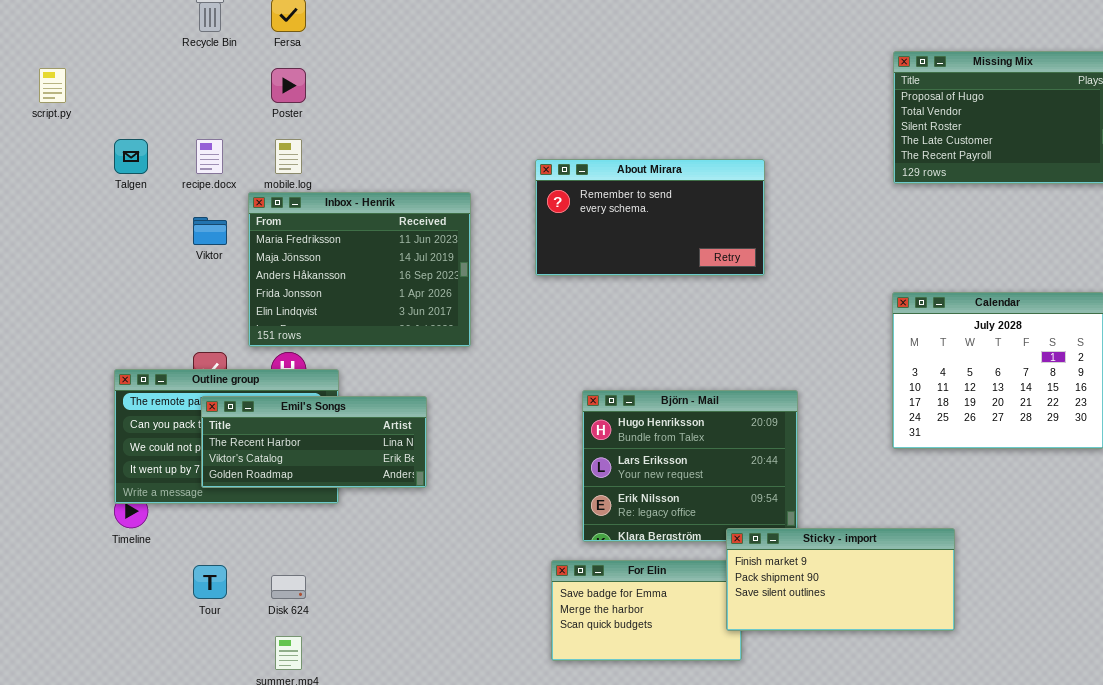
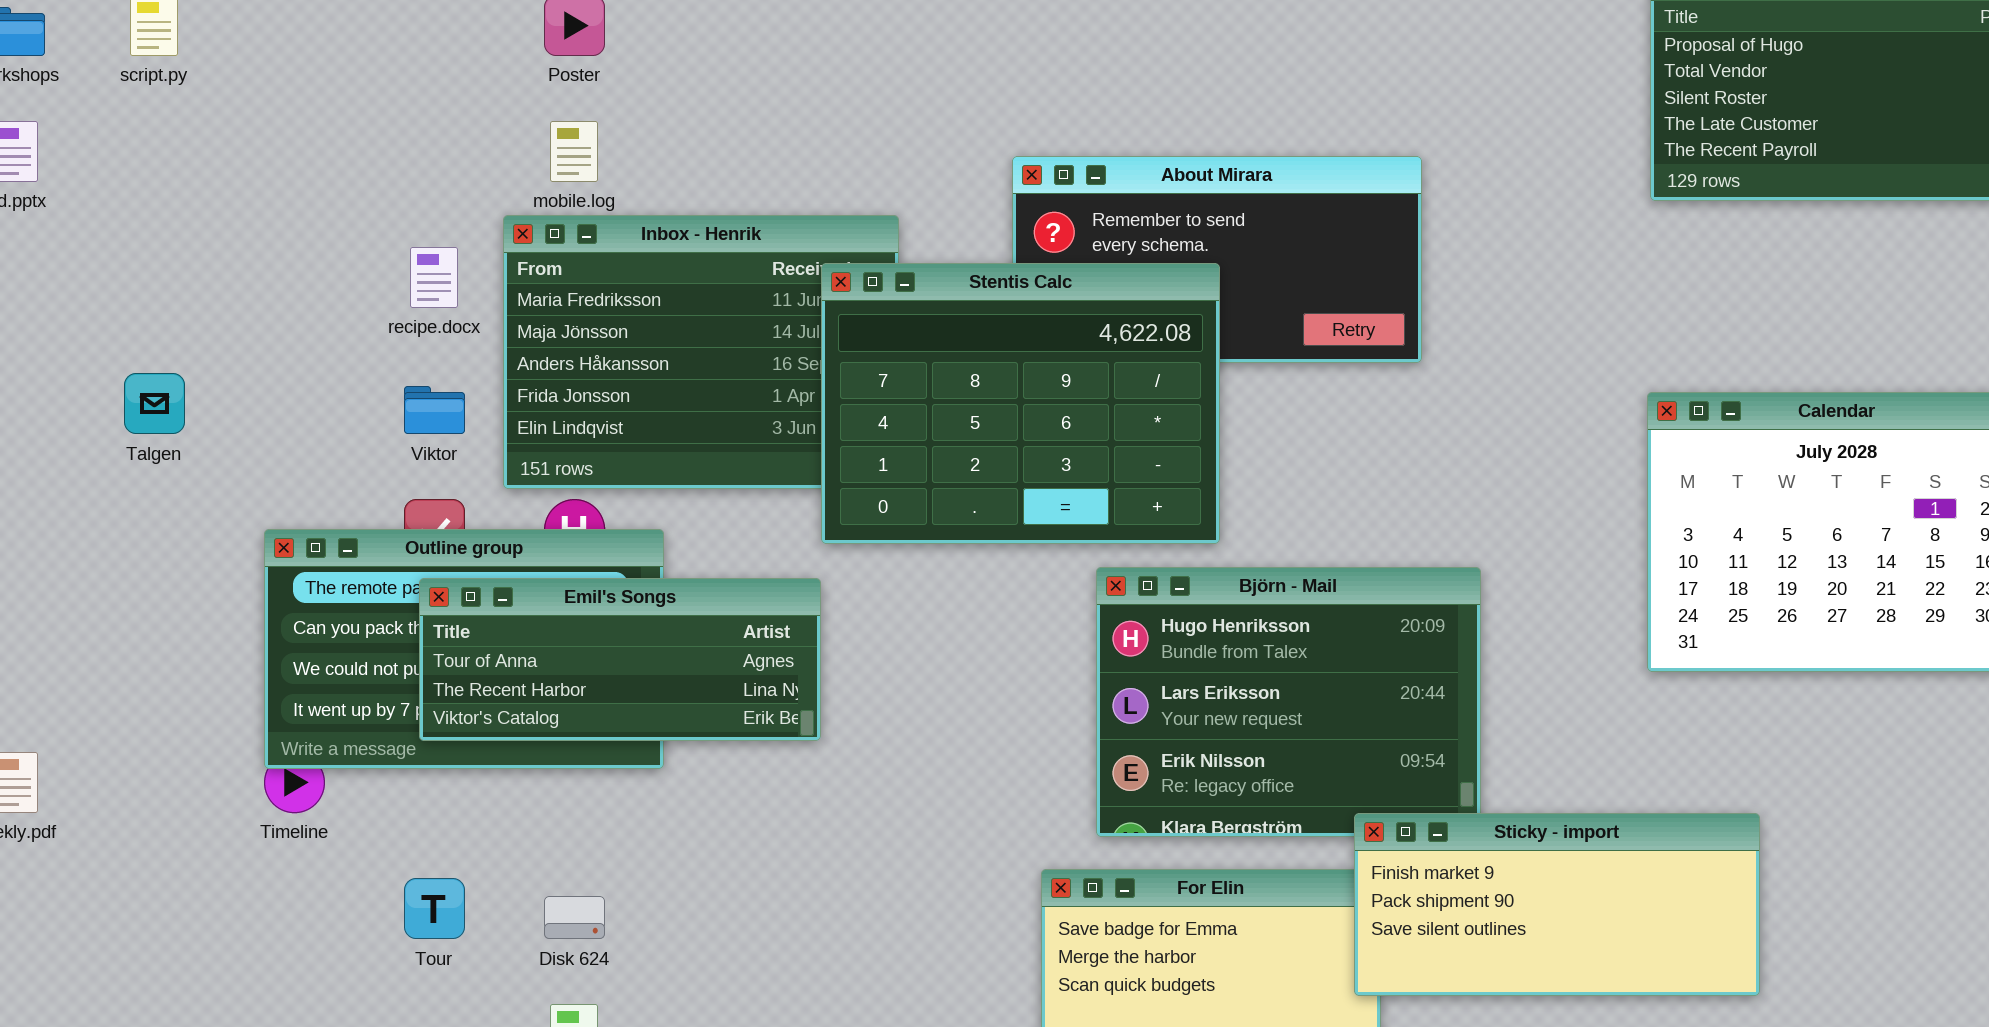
Talgen: [114,139,148,174] -> [124,373,185,434], moved
recipe.docx: [196,139,223,174] -> [410,247,458,308], moved
Viktor: [193,217,227,245] -> [404,386,465,434], moved
Stentis Calc: none -> [821,263,1220,544], opened
Emil's Songs: [201,396,427,488] -> [419,578,821,741], scrolled up 1 row

